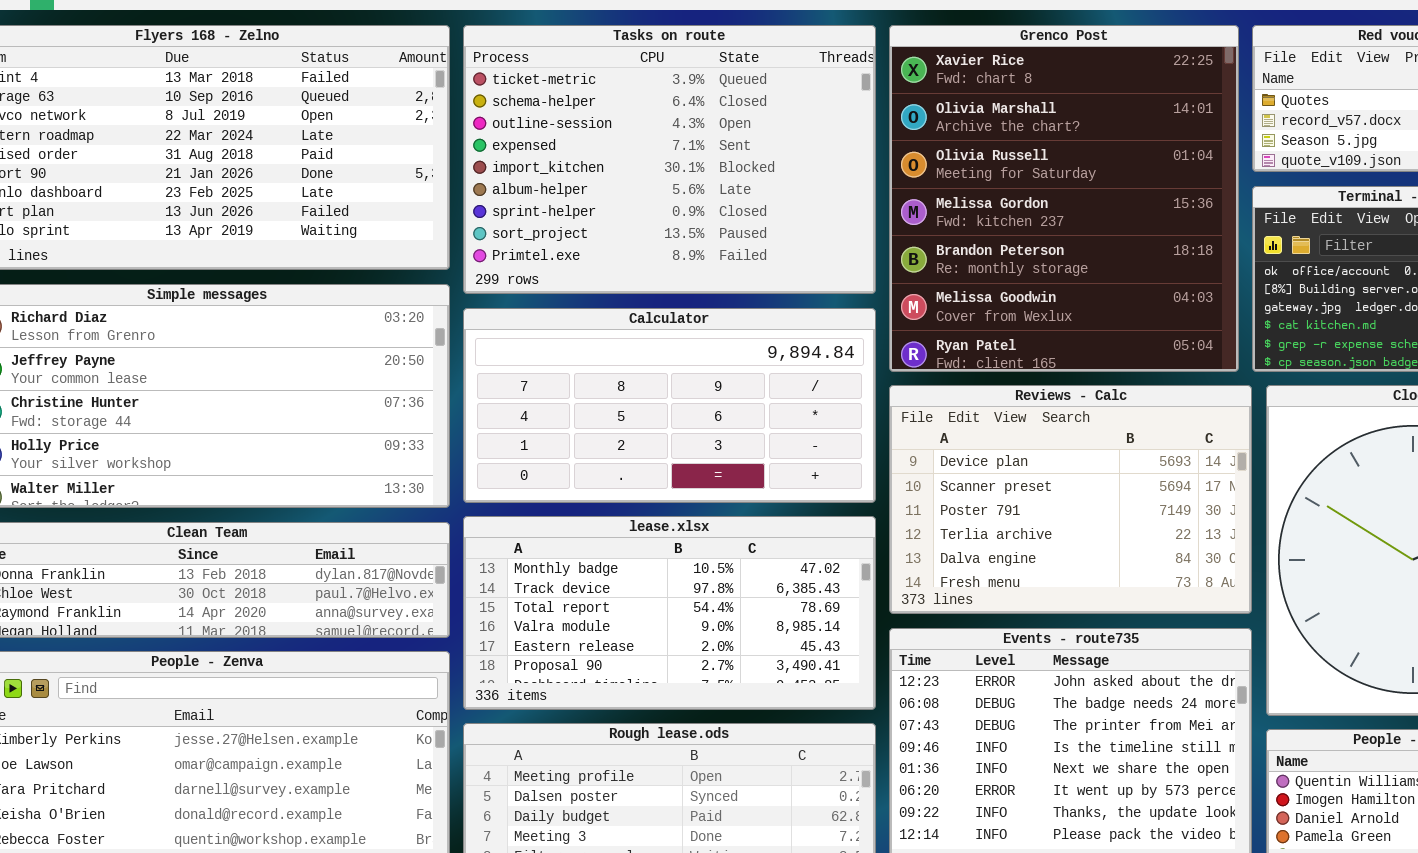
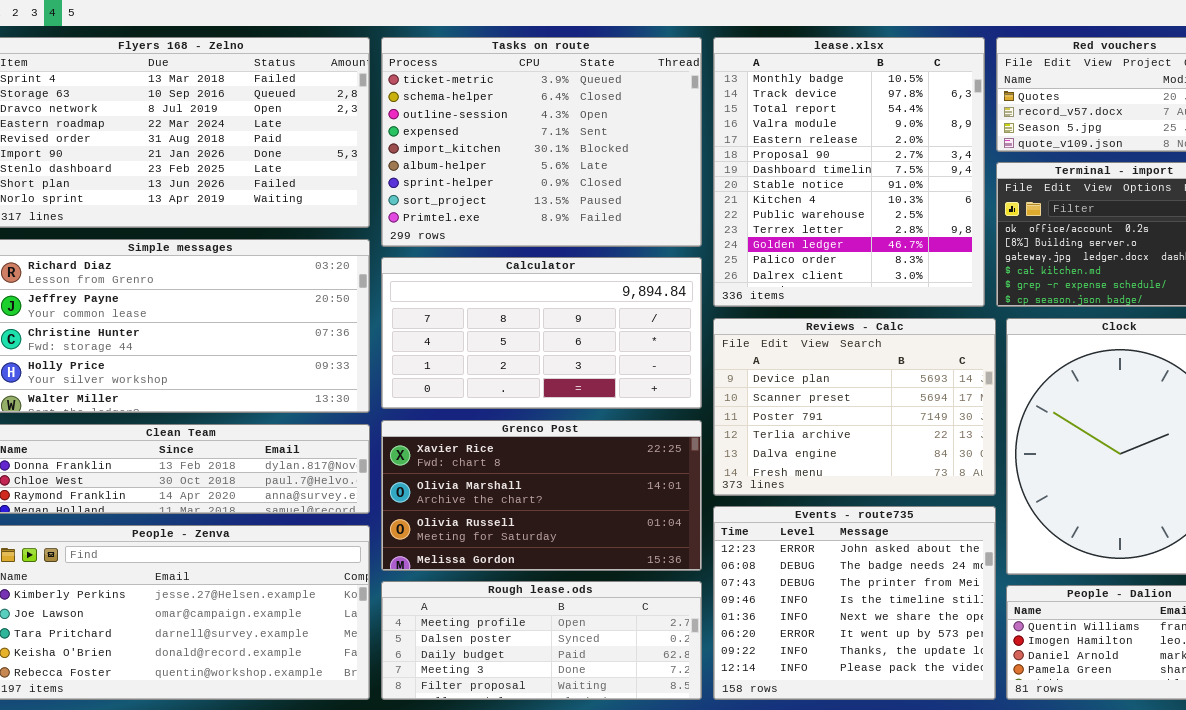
Grenco Post: [889,25,1239,372] -> [381,420,702,571], moved, resized
lease.xlsx: [463,516,876,710] -> [713,37,985,307], moved, resized

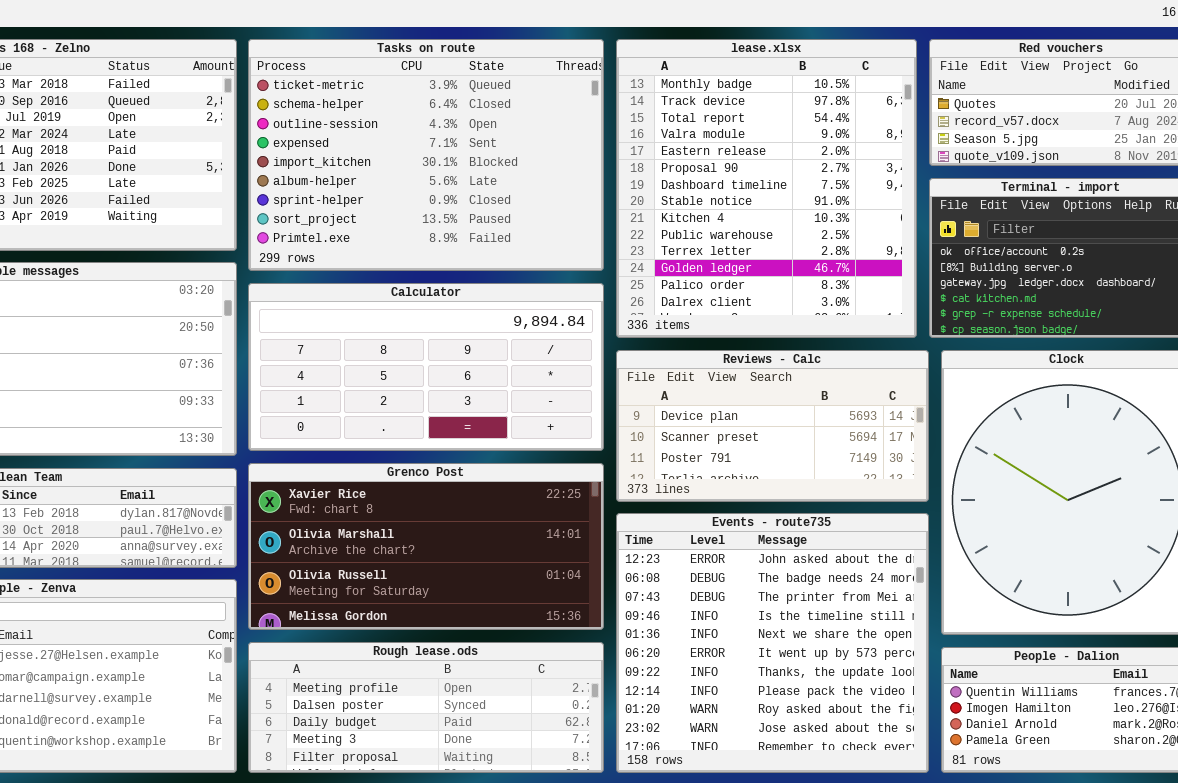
Reviews - Calc: [713,318,996,496] -> [616,350,929,502], resized
Events - route735: [713,506,996,700] -> [616,513,929,773], resized

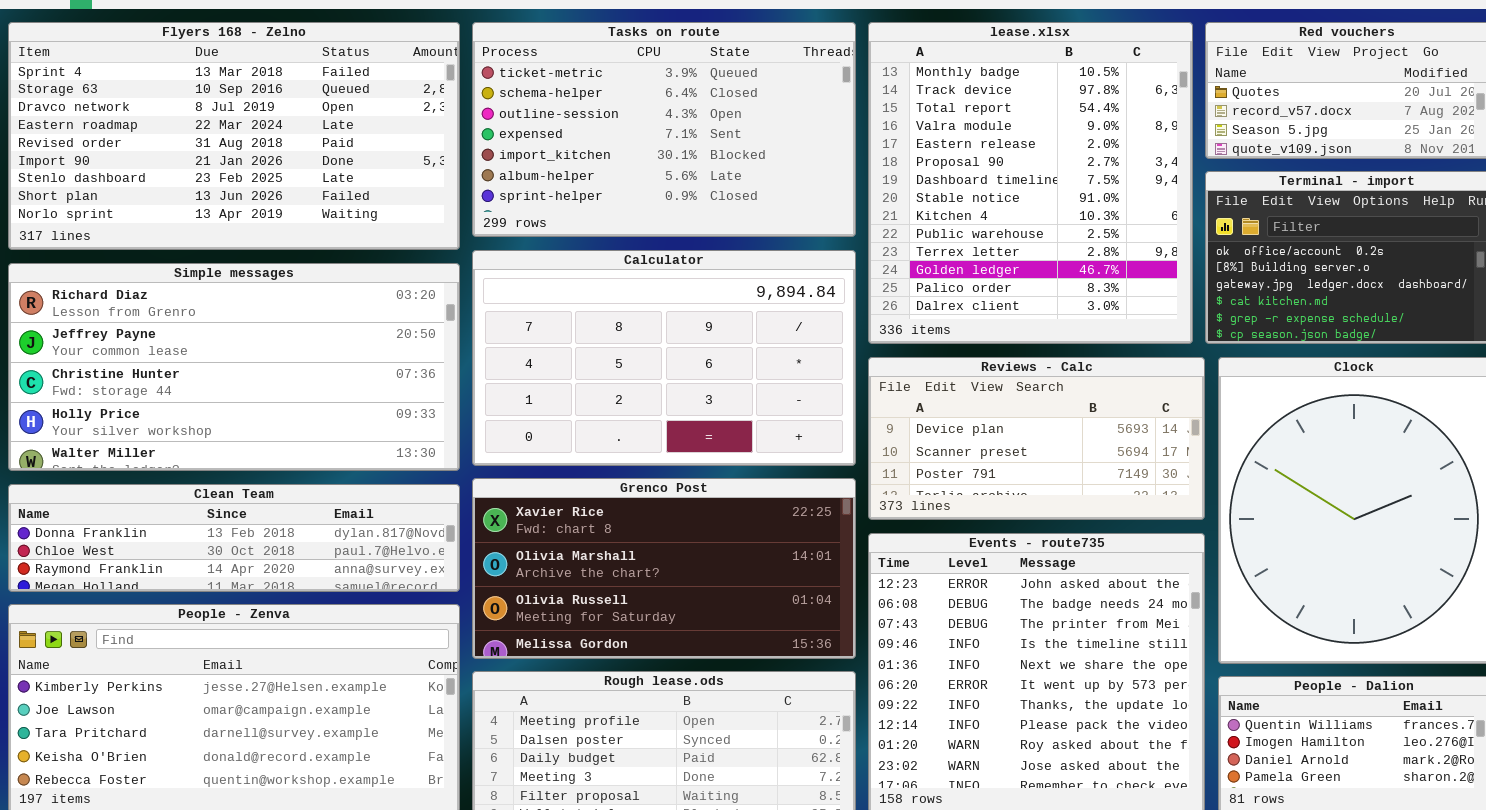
Tasks on route: [248,39,604,271] -> [472,22,856,237], resized
Calculator: [248,283,604,451] -> [472,250,856,466], resized

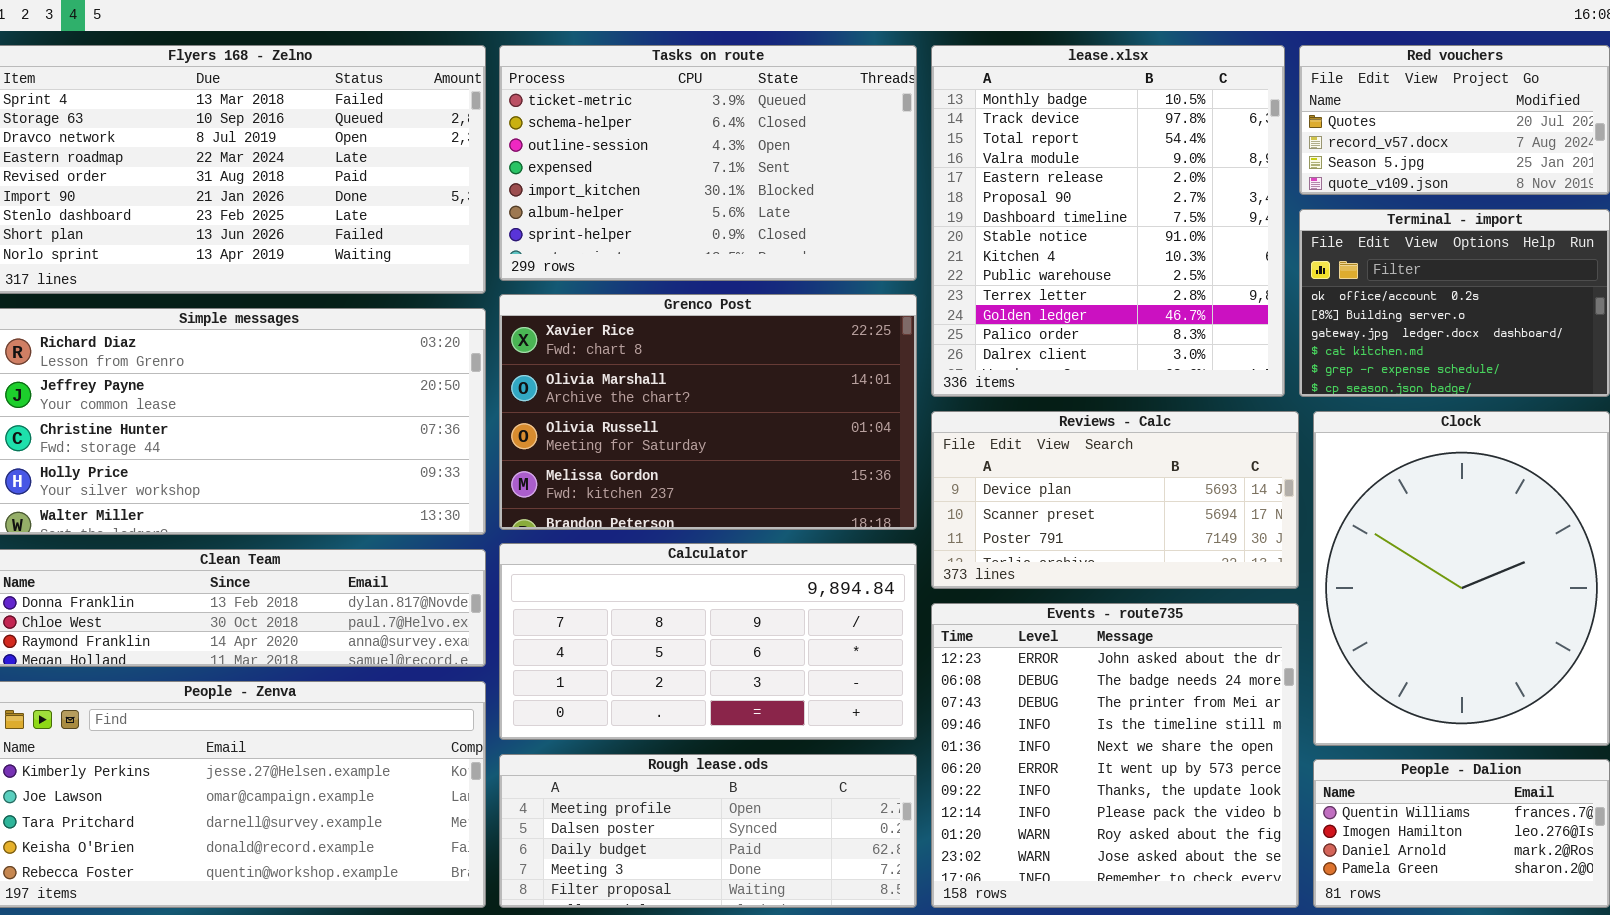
Calculator: [472,250,856,466] -> [499,543,917,740], moved, resized
Grenco Post: [472,478,856,659] -> [499,294,917,530], moved, resized

